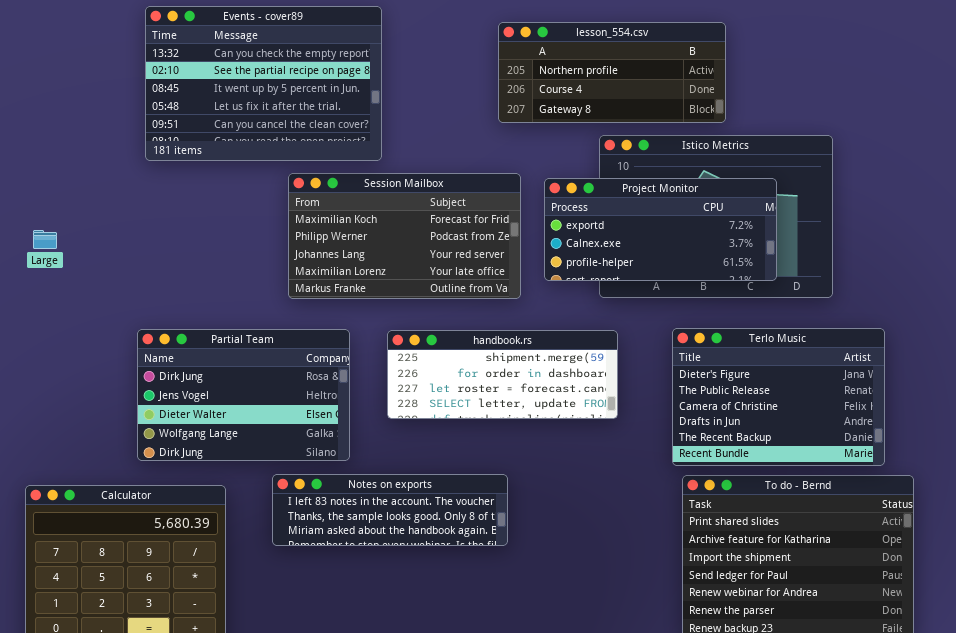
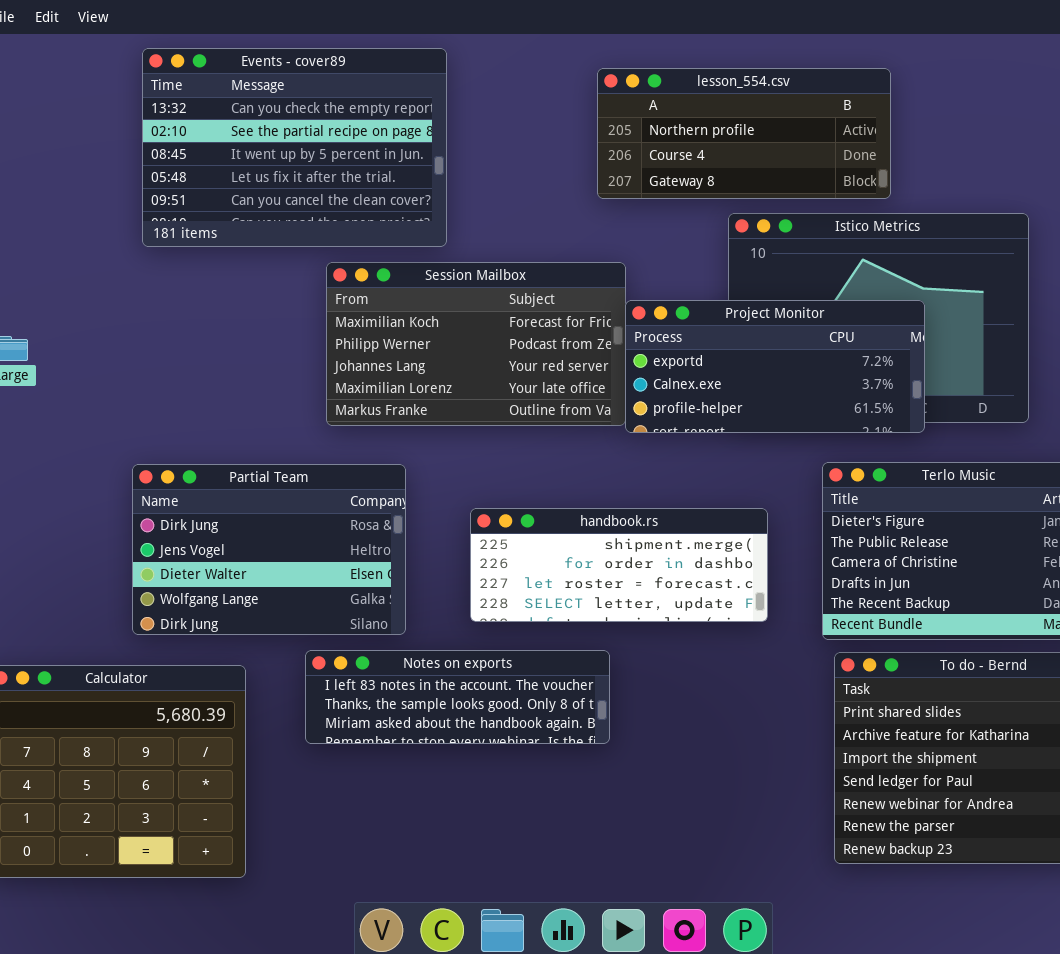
Project Monitor: [544,178,777,281] -> [625,300,925,433], moved
handbook.rs: [387,330,618,419] -> [470,508,768,622], moved

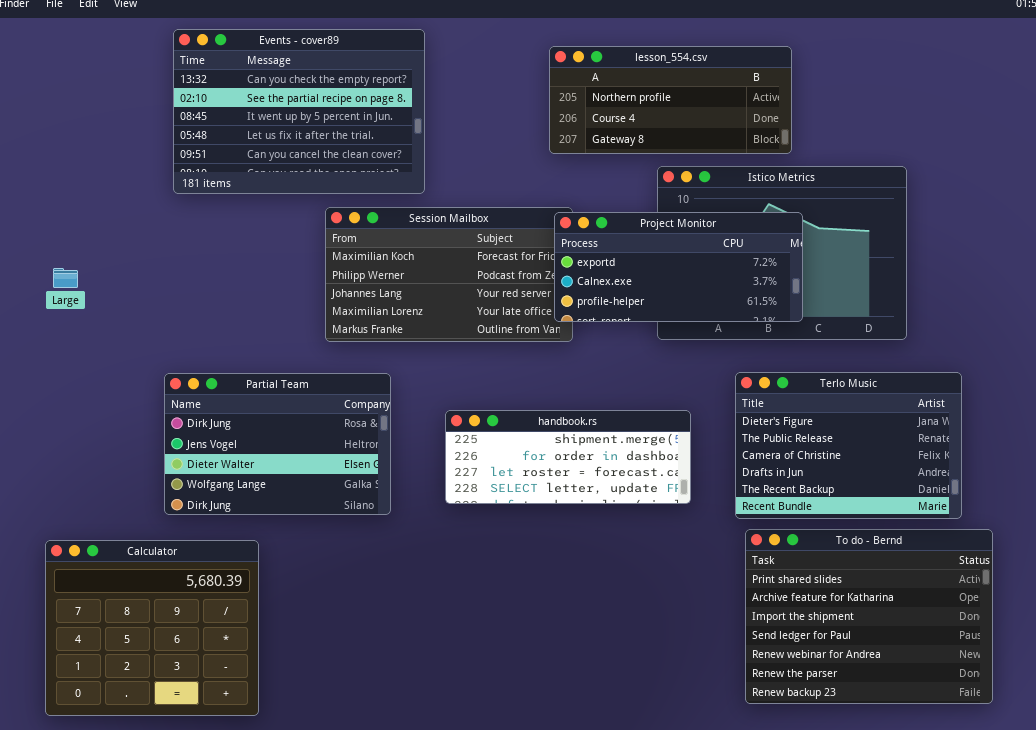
Project Monitor: [625,300,925,433] -> [554,212,803,322], moved
Notes on exports: [305,650,610,744] -> none, closed

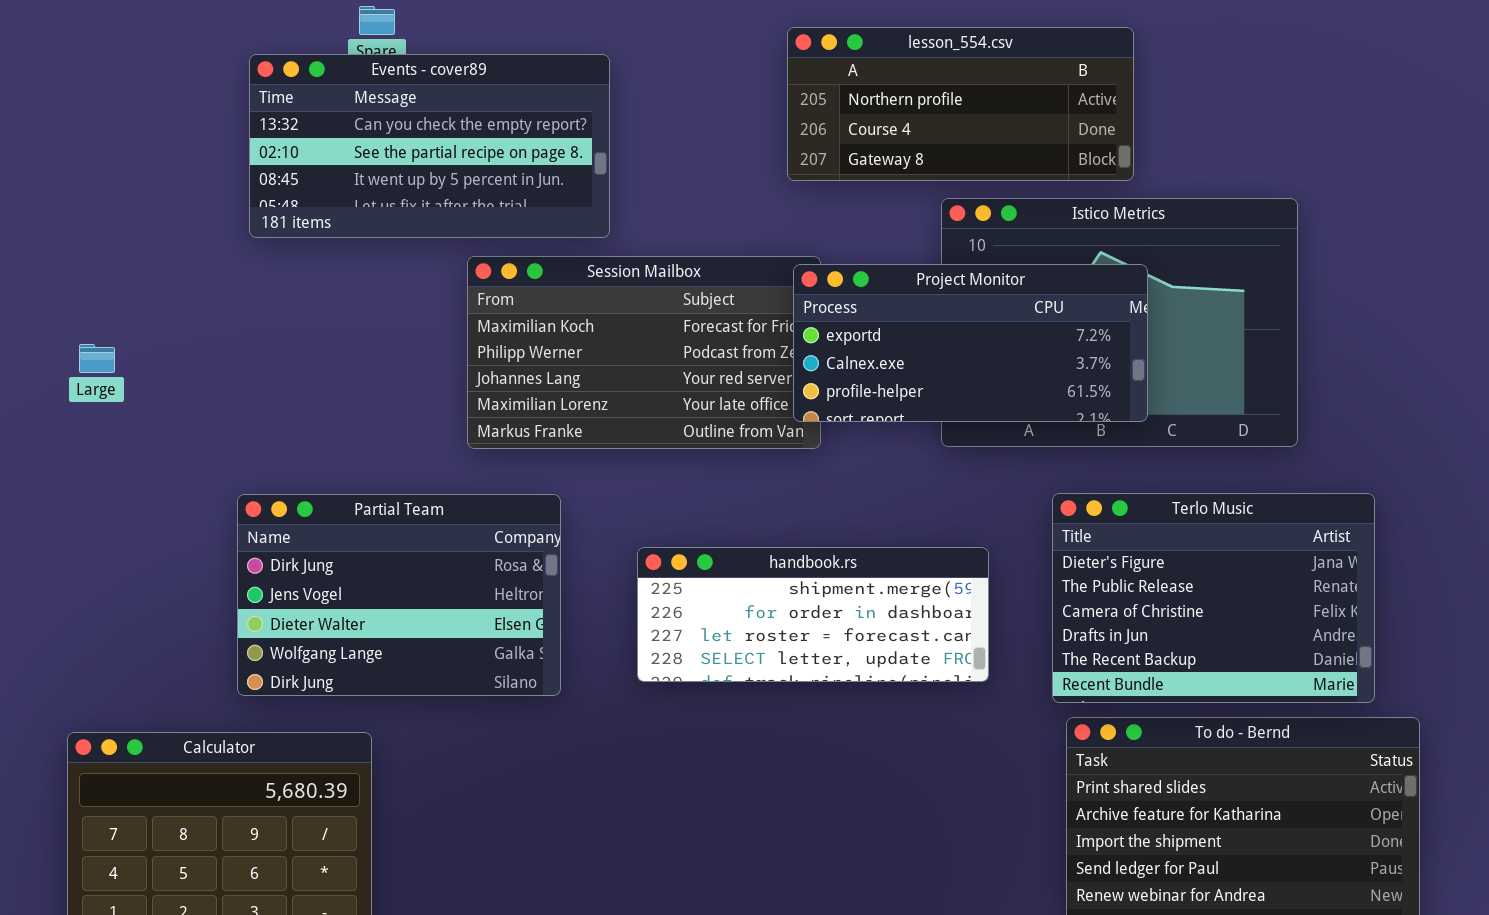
Events - cover89: [173,29,425,194] -> [249,54,610,238], resized

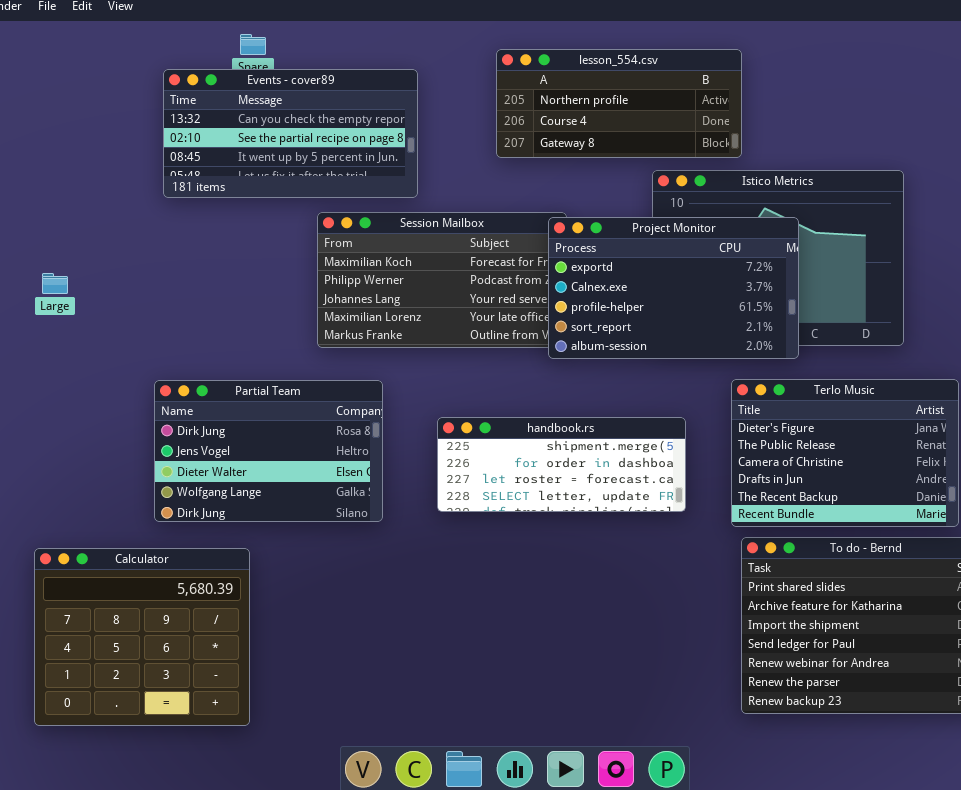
lesson_554.csv: [787,27,1134,181] -> [496,49,742,158], moved
Project Monitor: [793,264,1148,422] -> [548,217,799,359], resized

